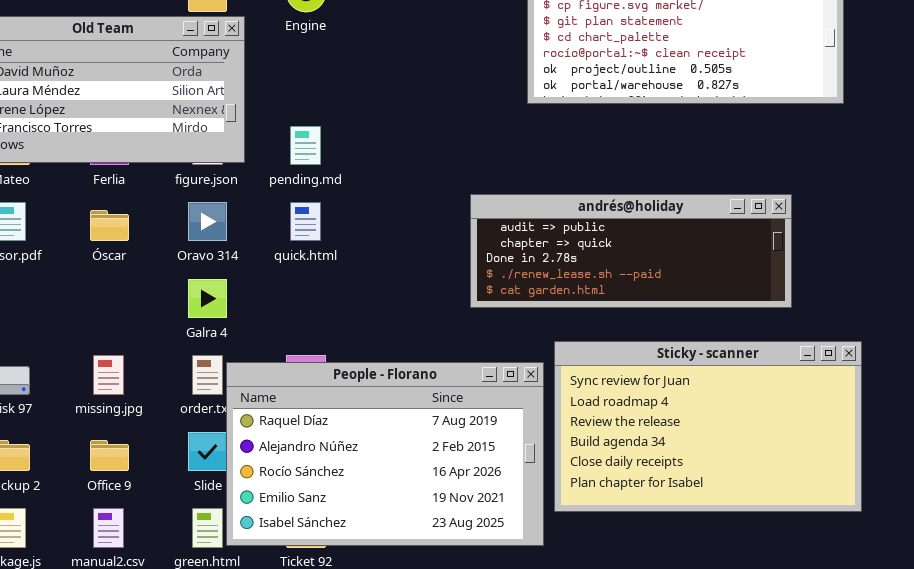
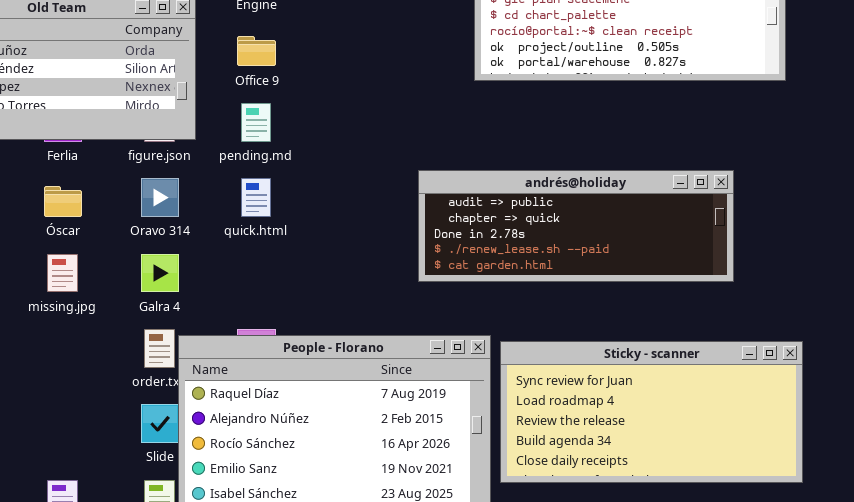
Sticky - scanner: [554,341,862,512] -> [500,341,803,483], resized
missing.jpg: [93,355,124,395] -> [47,254,78,292], moved
Office 9: [90,440,129,471] -> [237,36,276,66], moved

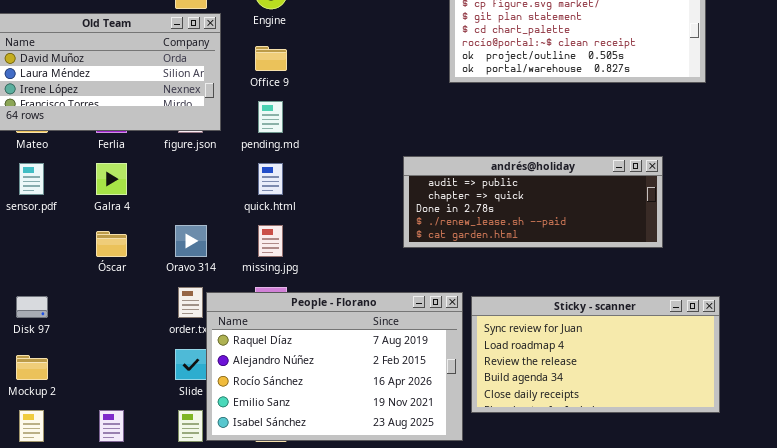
Oravo 314: [141,178,179,217] -> [175,225,207,257], moved
Óscar: [44,186,82,217] -> [96,231,127,257], moved
missing.jpg: [47,254,78,292] -> [258,225,283,257], moved
Galra 4: [141,254,179,292] -> [96,163,127,195], moved

